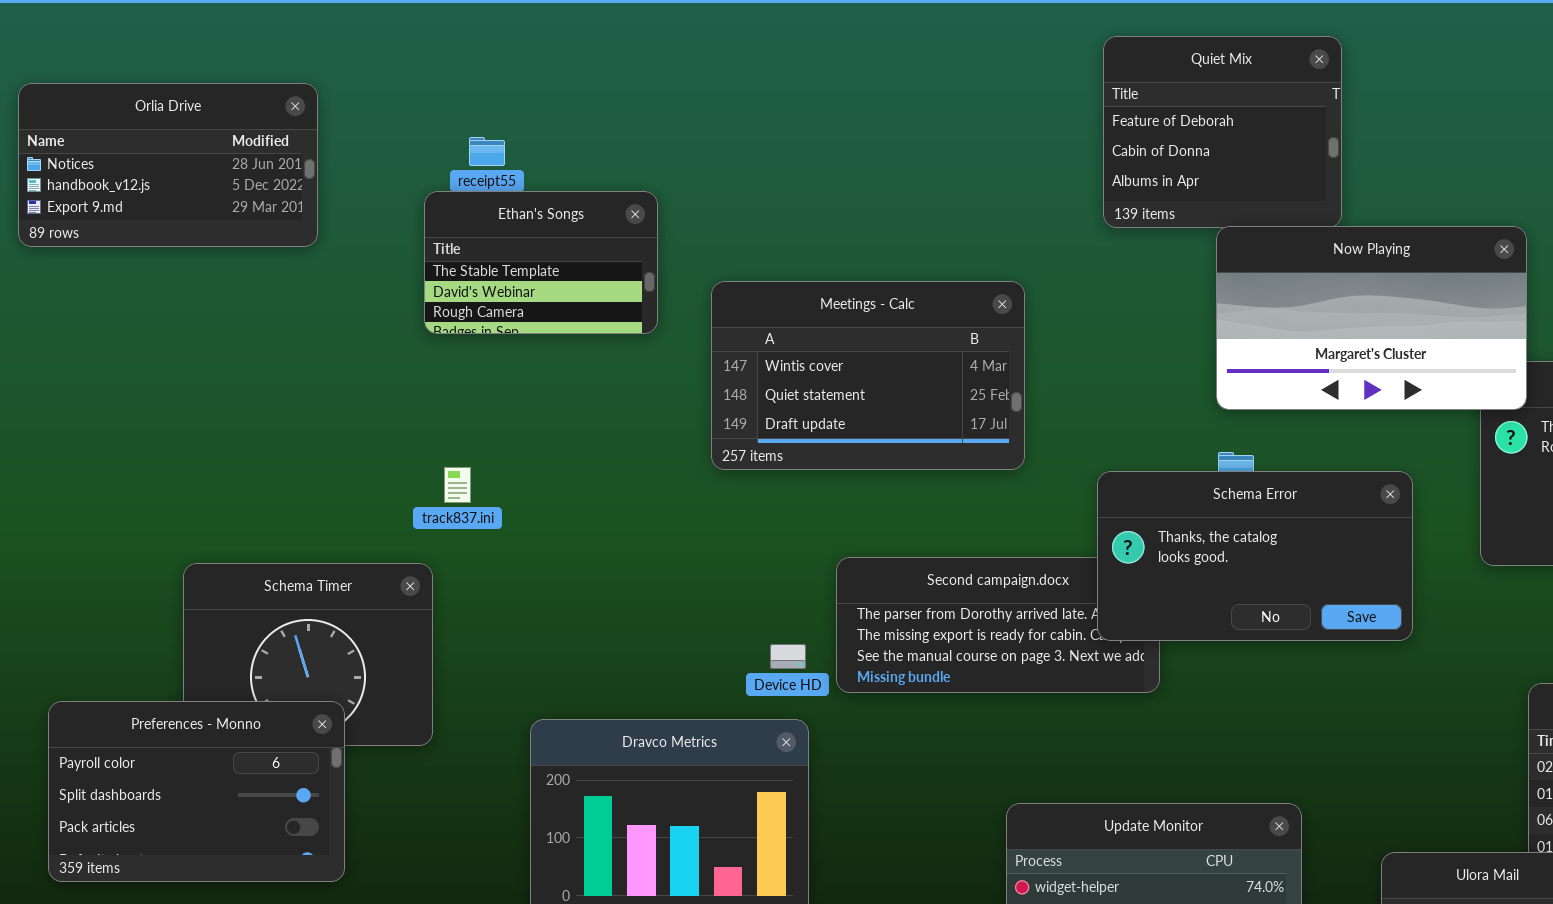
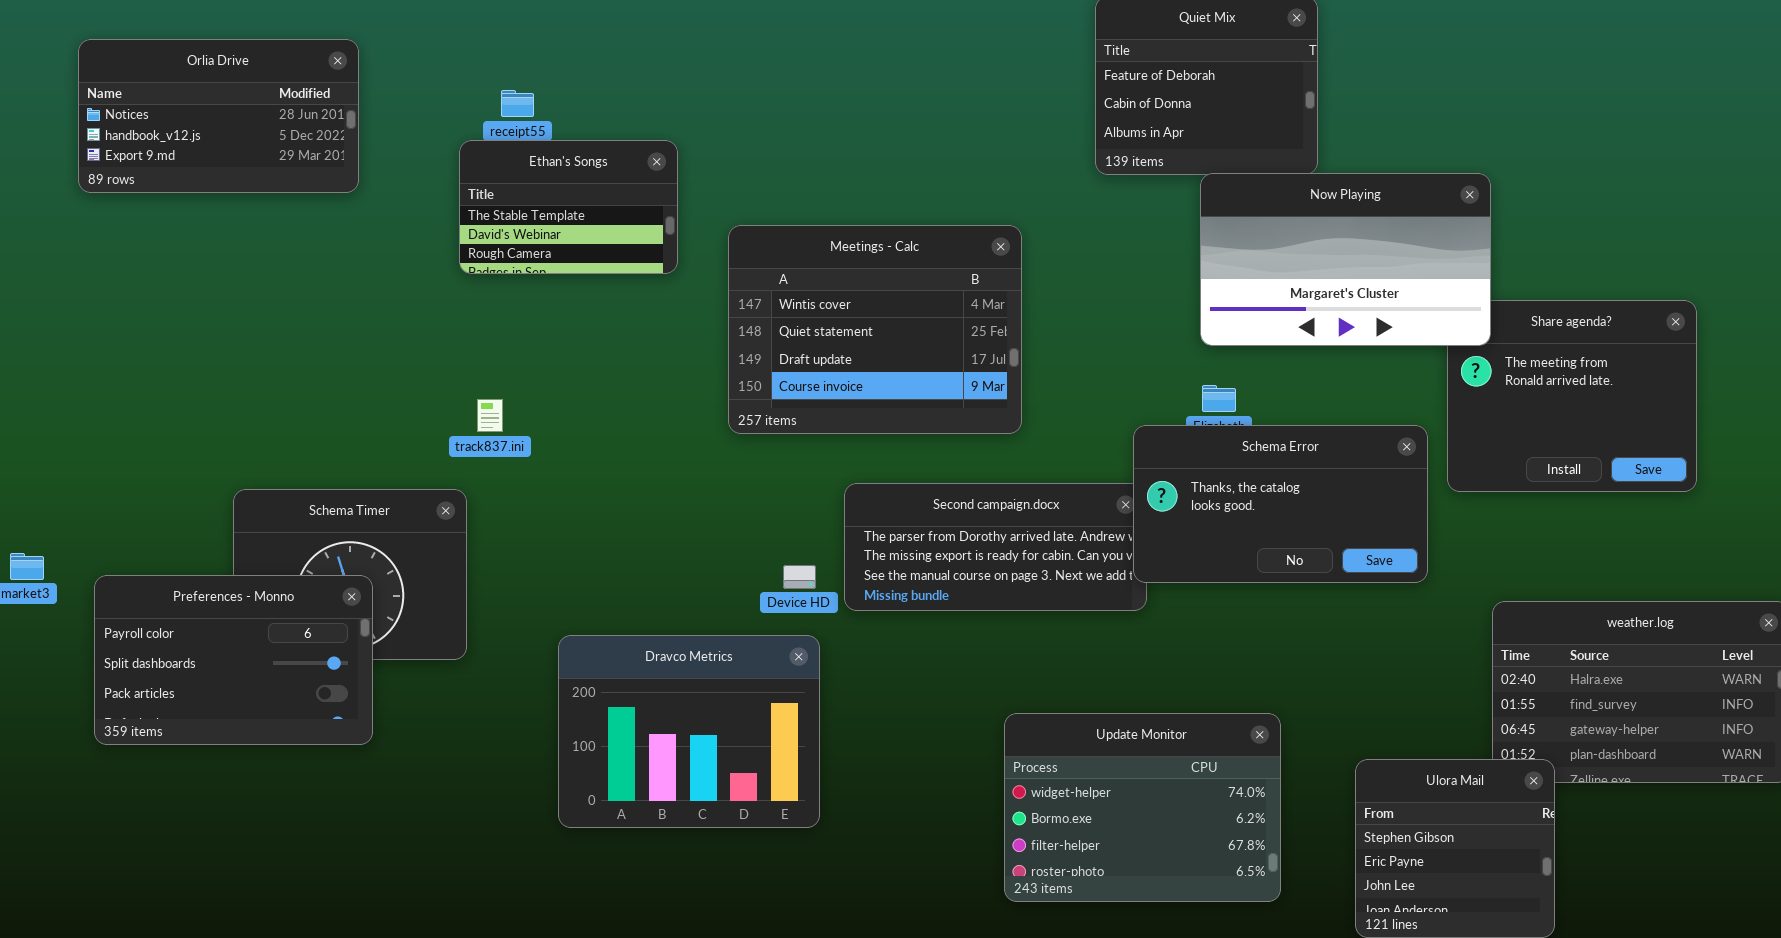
Meetings - Calc: [711,281,1025,470] -> [728,225,1022,434], resized
Schema Error: [1097,471,1413,641] -> [1133,425,1428,583], moved
Preferences - Monno: [48,701,345,882] -> [94,575,373,745], moved

